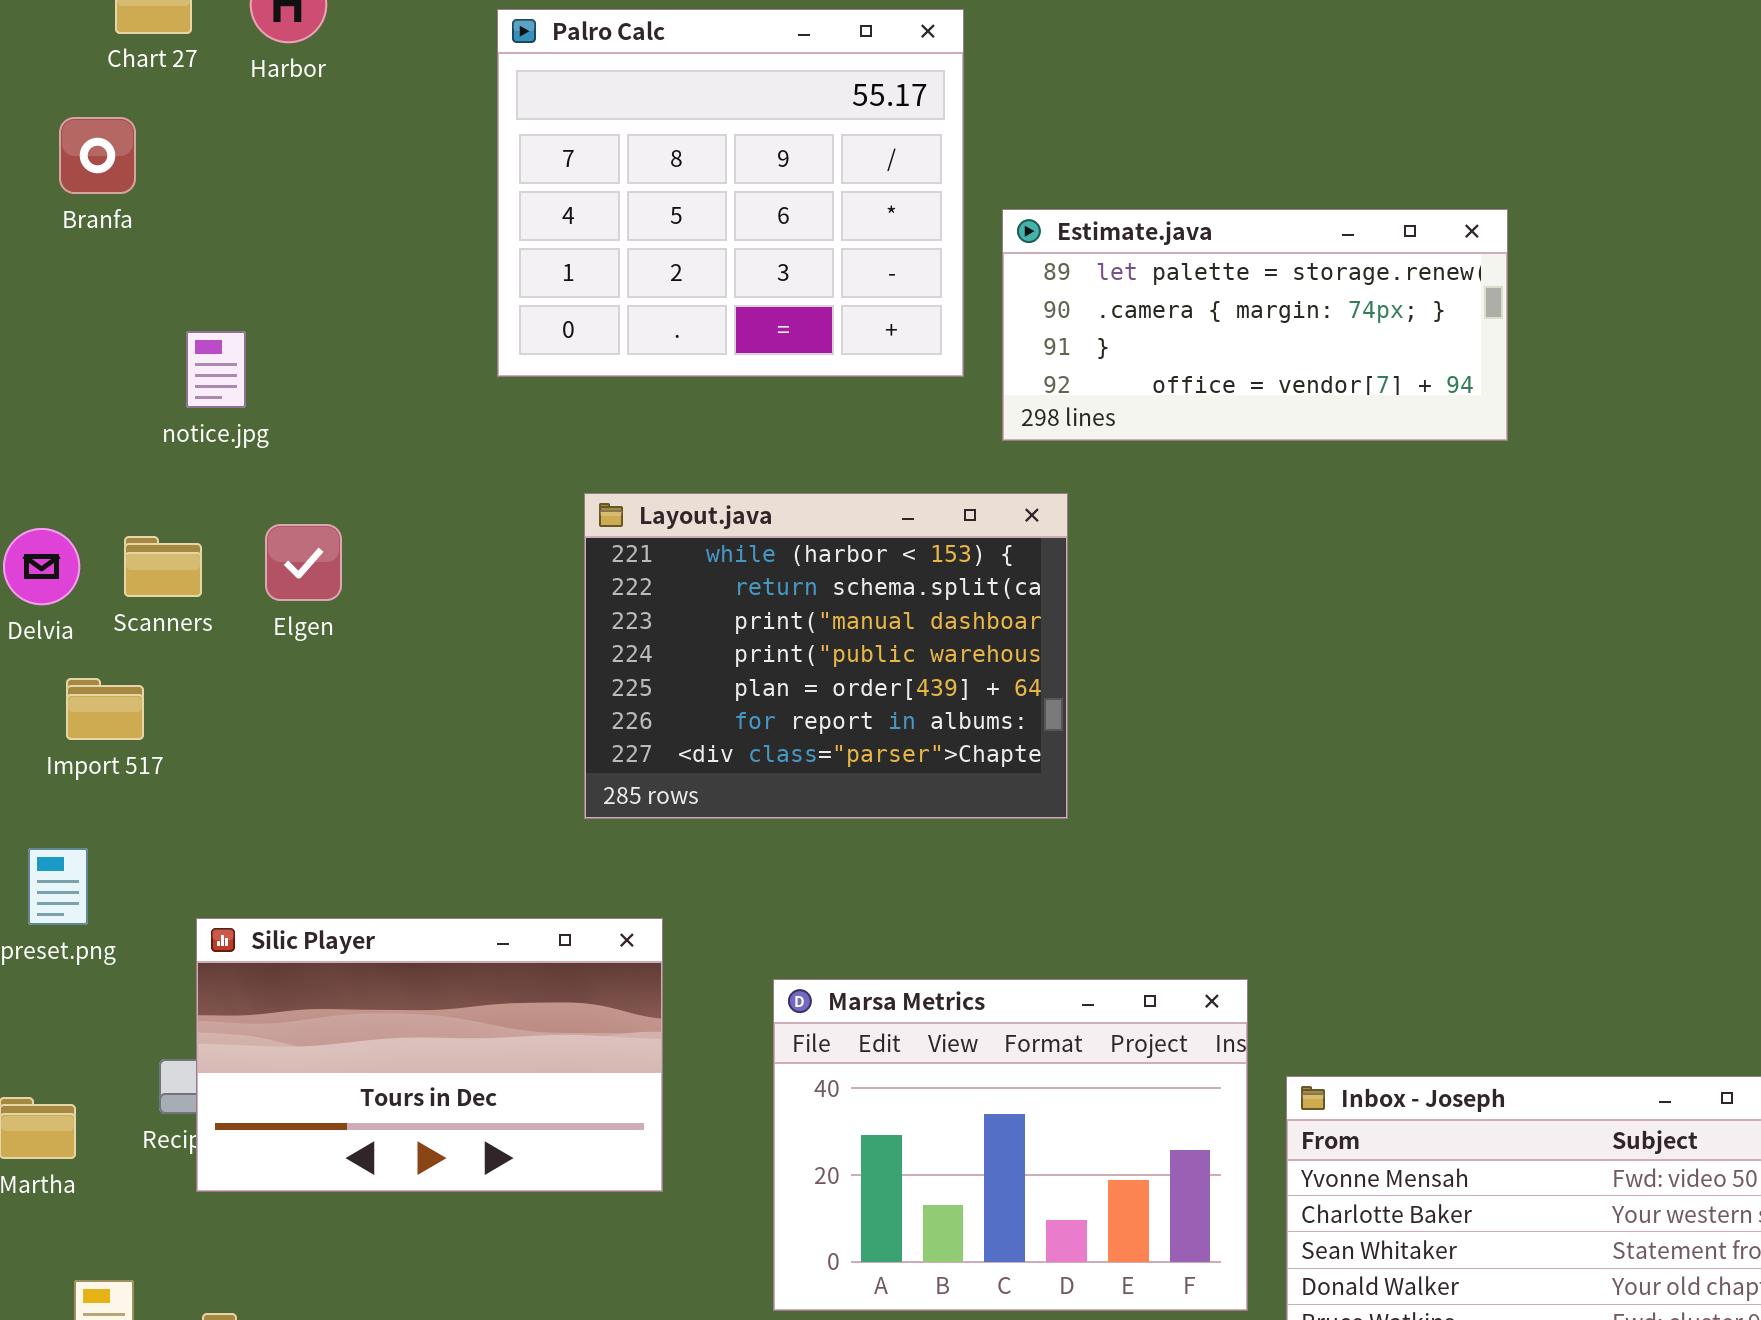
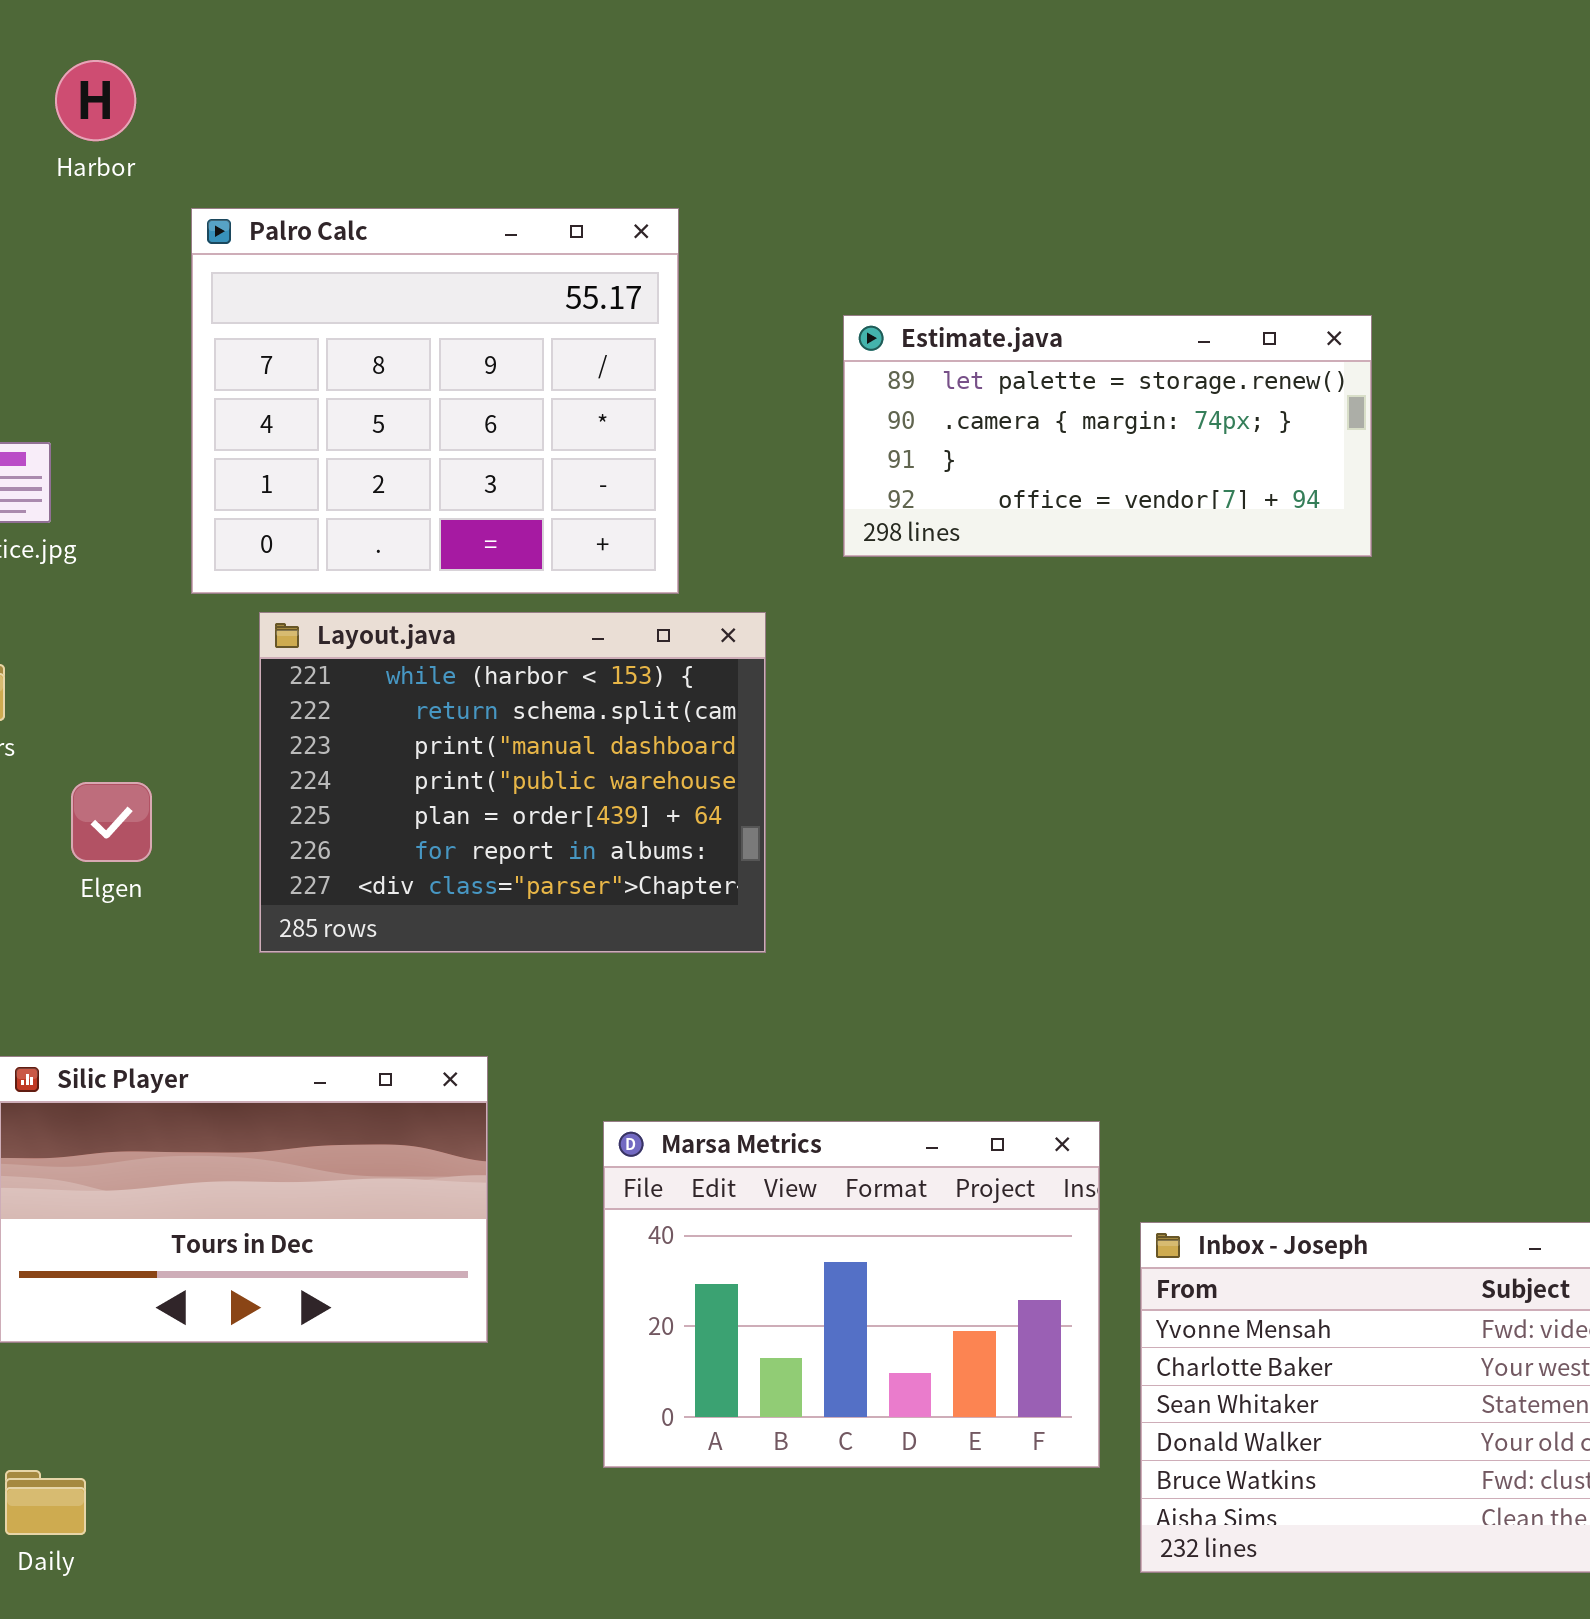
Palro Calc: [497,9,964,377] -> [191,208,679,594], moved
Layout.java: [584,493,1068,819] -> [259,612,766,953], moved
Elgen: [265,524,342,601] -> [71,782,152,862], moved

